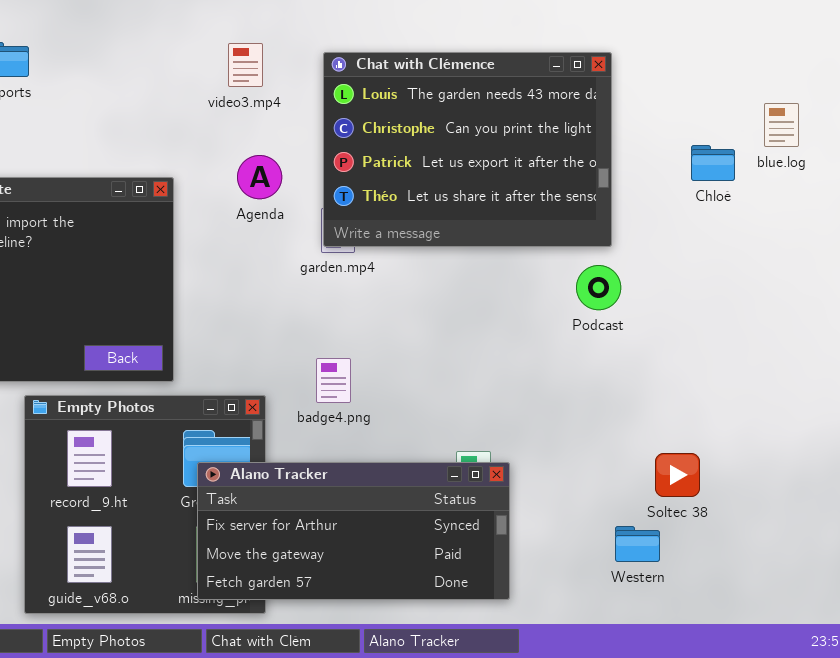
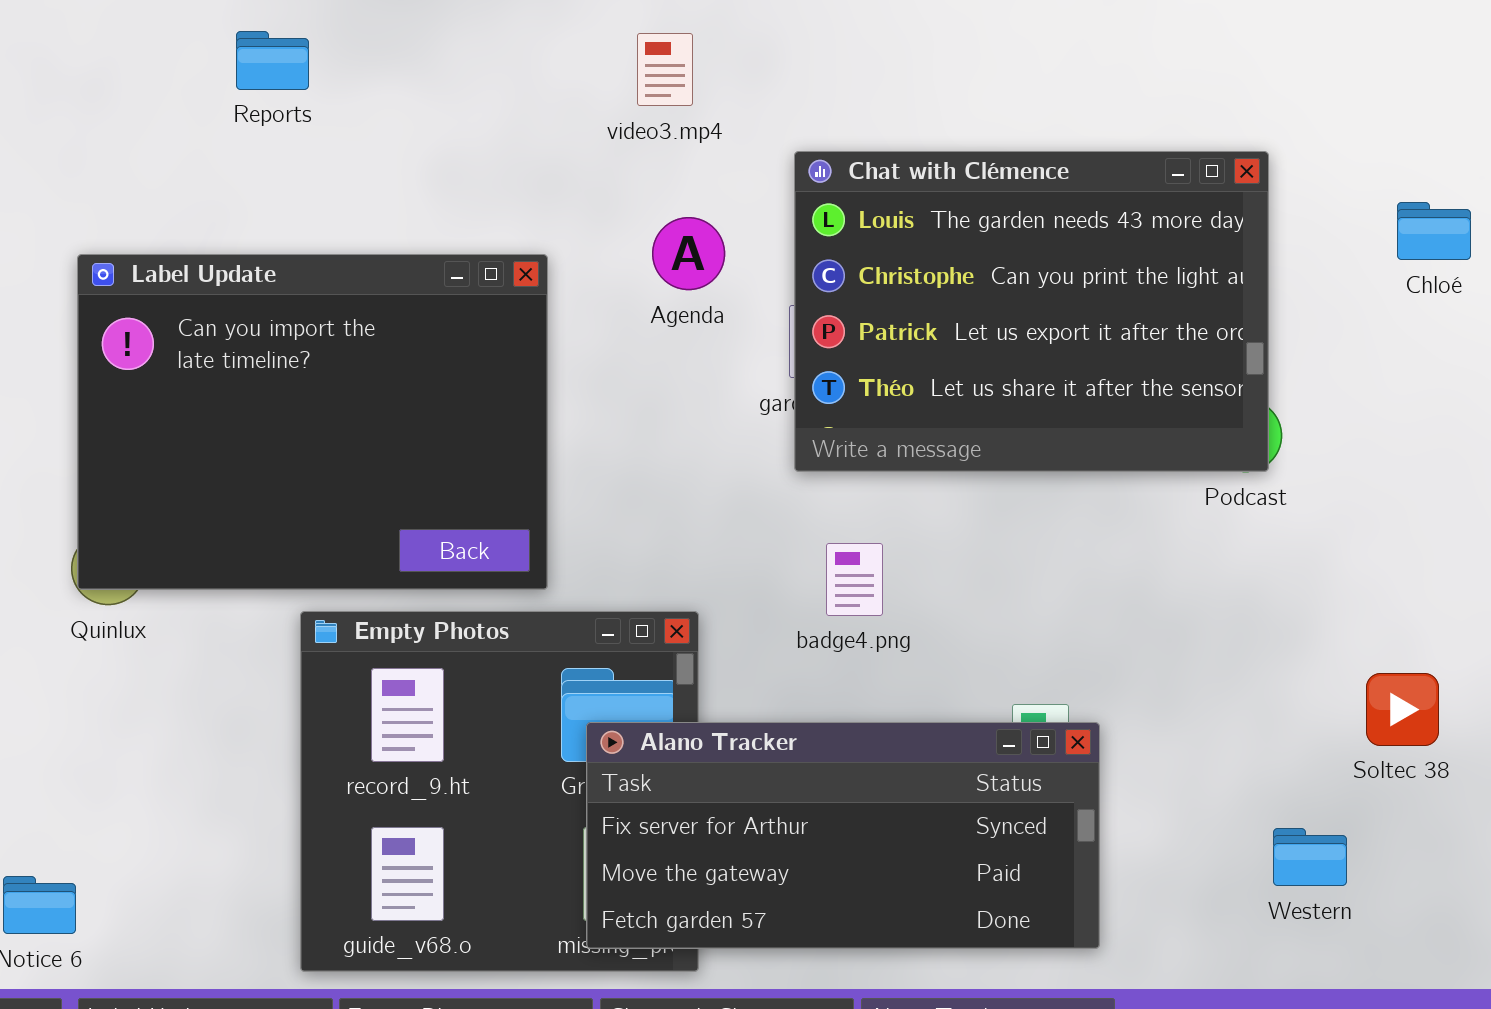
Chat with Clémence: [323,52,612,247] -> [794,151,1269,472], moved
badge4.png: [316,358,351,403] -> [826,543,883,616], moved
Soltec 38: [655,453,700,497] -> [1366,673,1439,746], moved

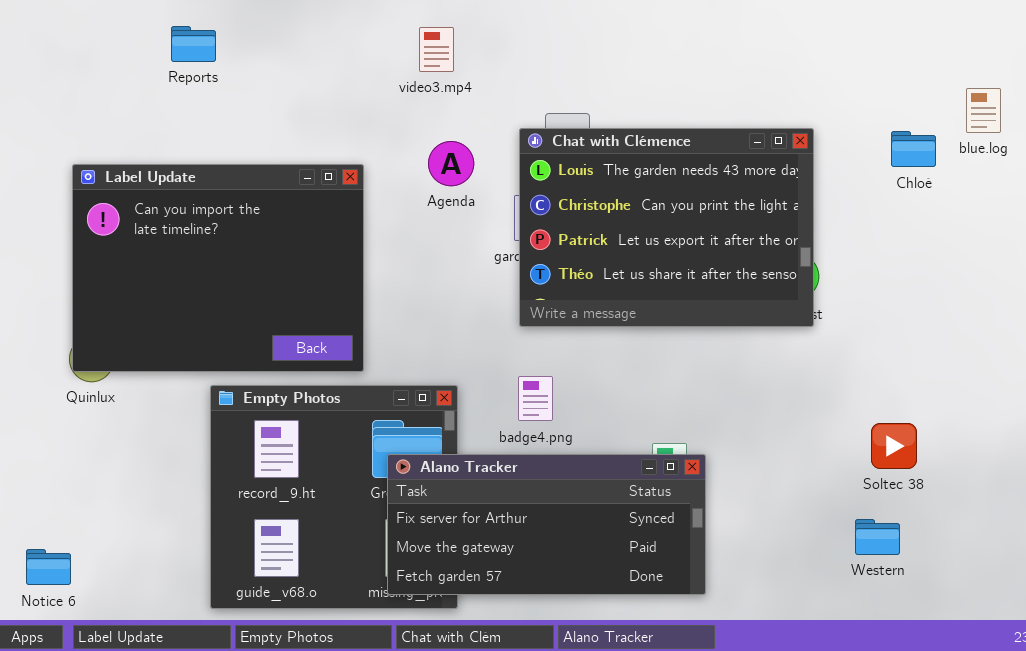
Chat with Clémence: [794,151,1269,472] -> [519,128,814,327], moved
badge4.png: [826,543,883,616] -> [518,376,553,421], moved
Western: [1273,828,1347,886] -> [855,519,900,555], moved

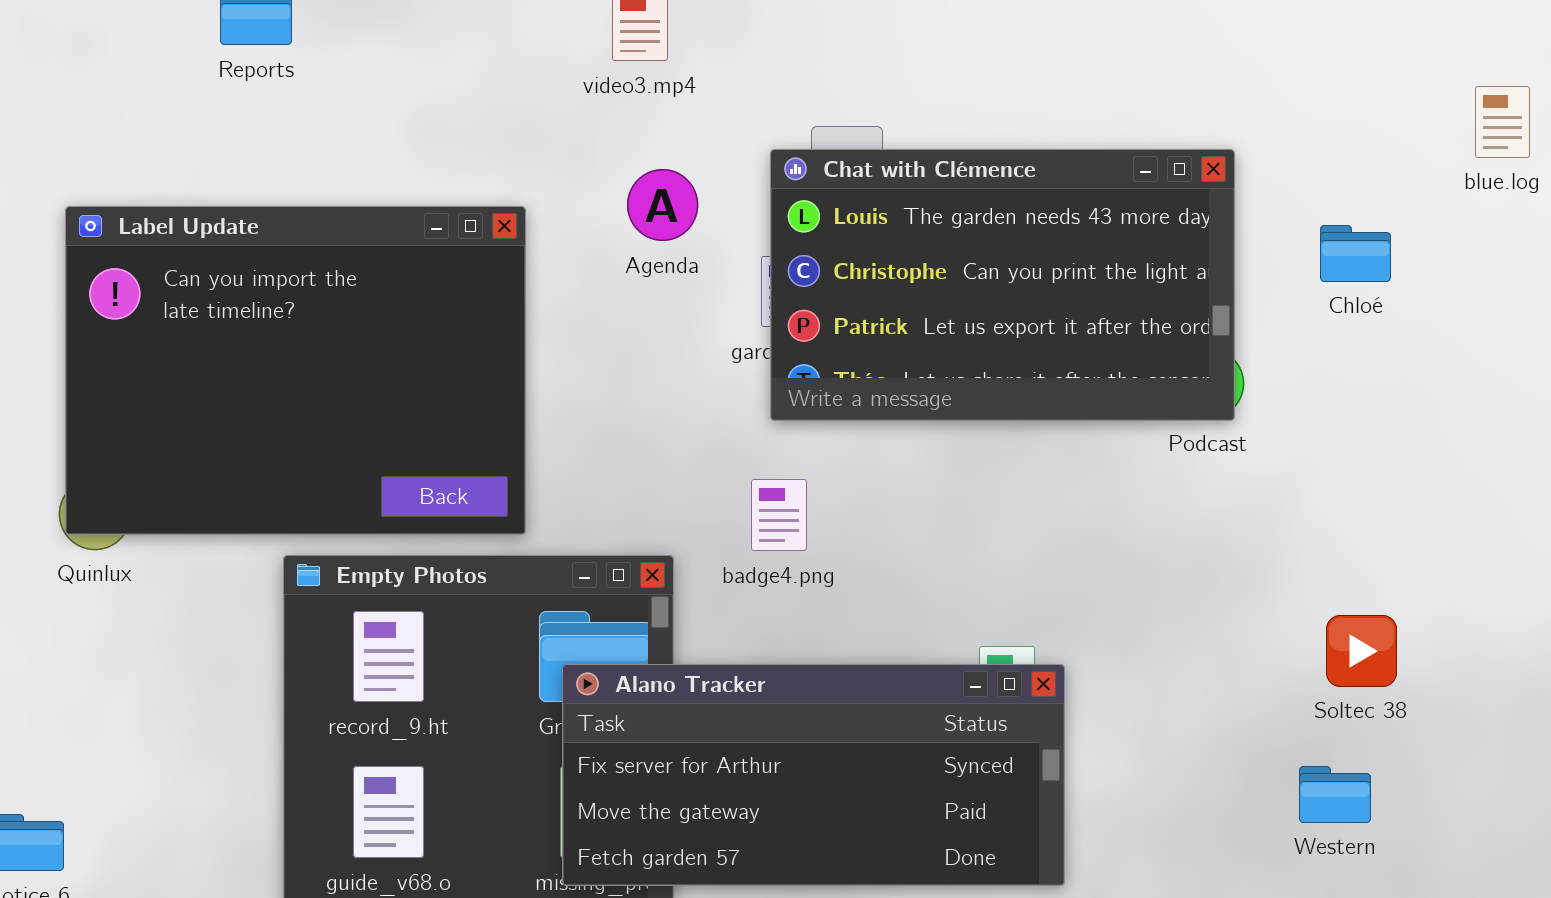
Chat with Clémence: [519,128,814,327] -> [770,149,1235,421], resized
Chloé: [891,131,936,167] -> [1320,225,1391,282], moved
badge4.png: [518,376,553,421] -> [751,479,807,551], moved

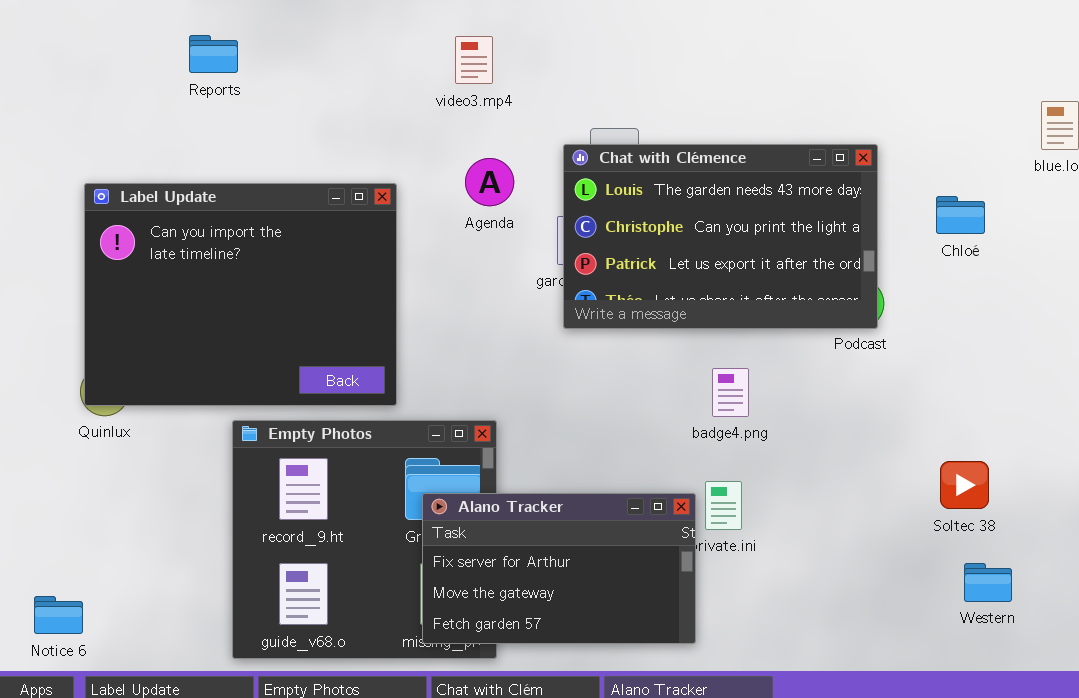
badge4.png: [751,479,807,551] -> [712,368,749,417], moved
Alano Tracker: [562,664,1065,886] -> [422,493,696,644], resized
Western: [1299,766,1371,823] -> [964,563,1012,602], moved

